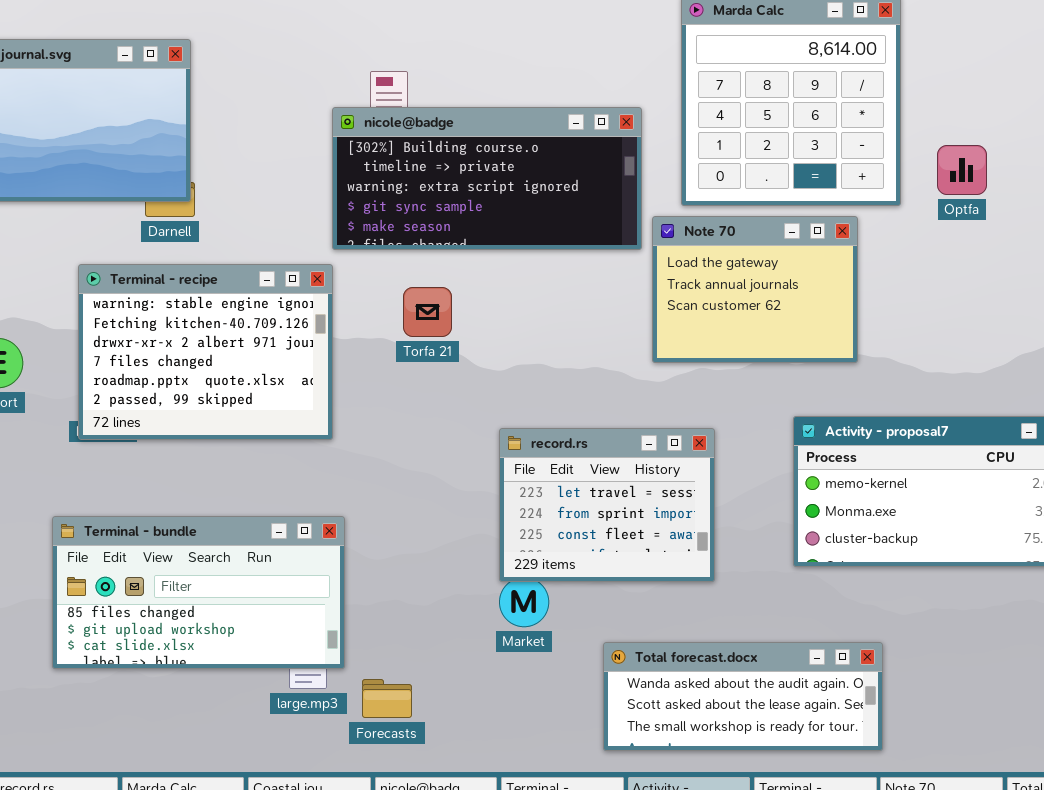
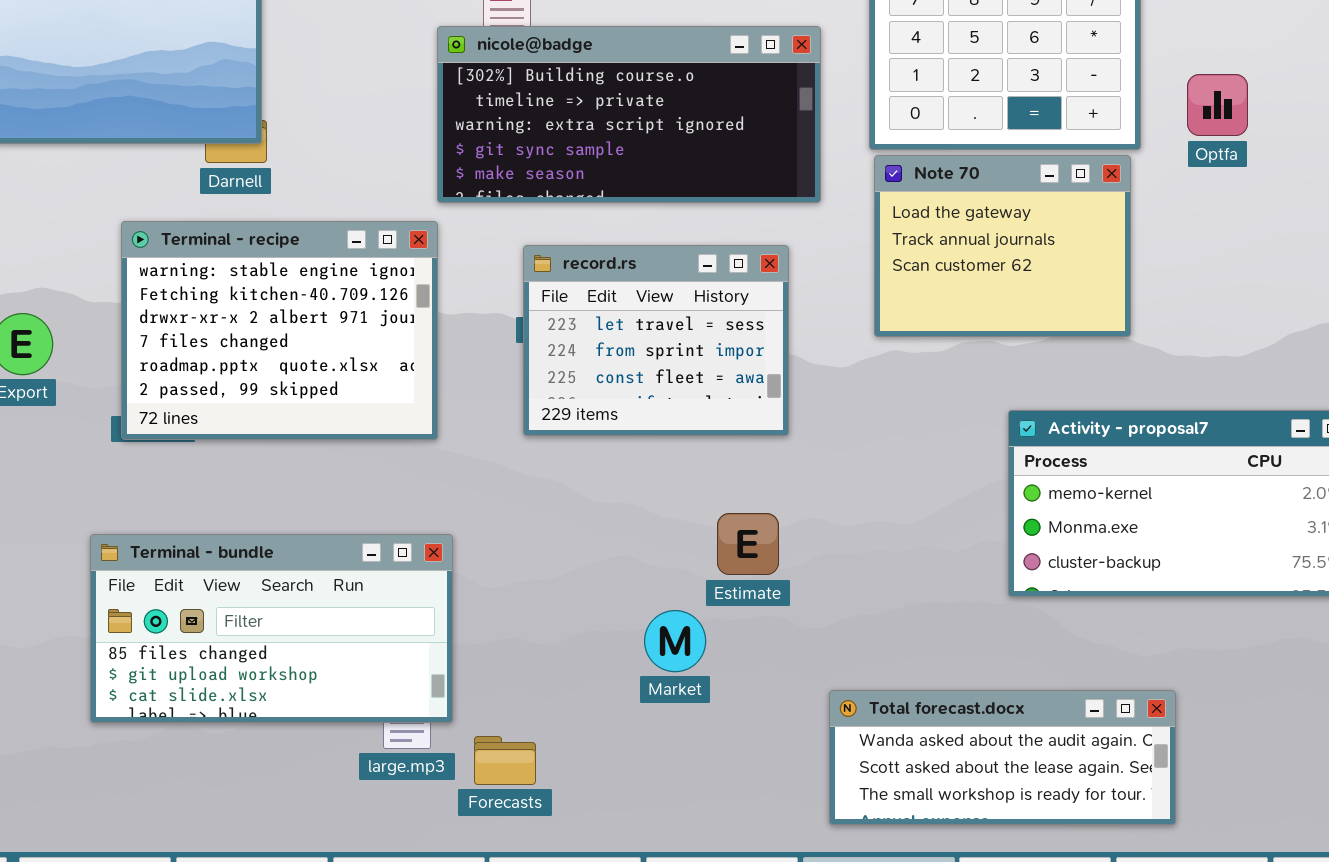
Note 70: [652,216,858,363] -> [874,155,1131,337], moved
record.rs: [499,428,715,582] -> [523,245,789,436], moved
Total forecast.docx: [603,642,883,751] -> [829,690,1176,825], moved

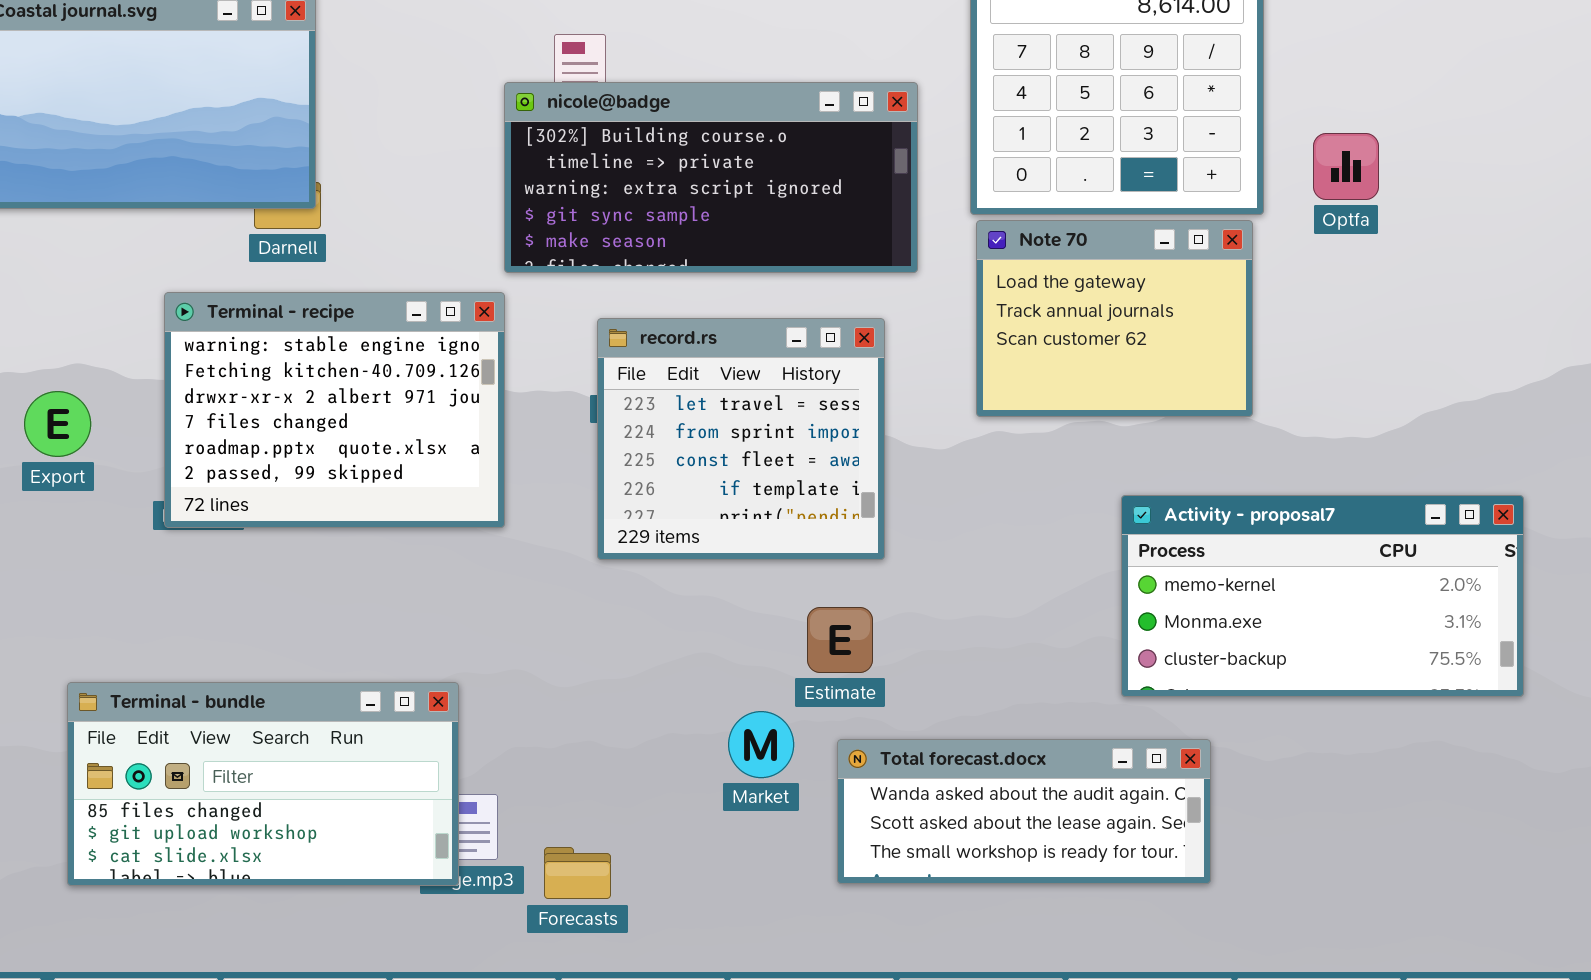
record.rs: [523,245,789,436] -> [597,318,885,560], resized
Terminal - bundle: [90,534,453,723] -> [67,682,459,886], moved
Total forecast.docx: [829,690,1176,825] -> [837,739,1211,884], moved

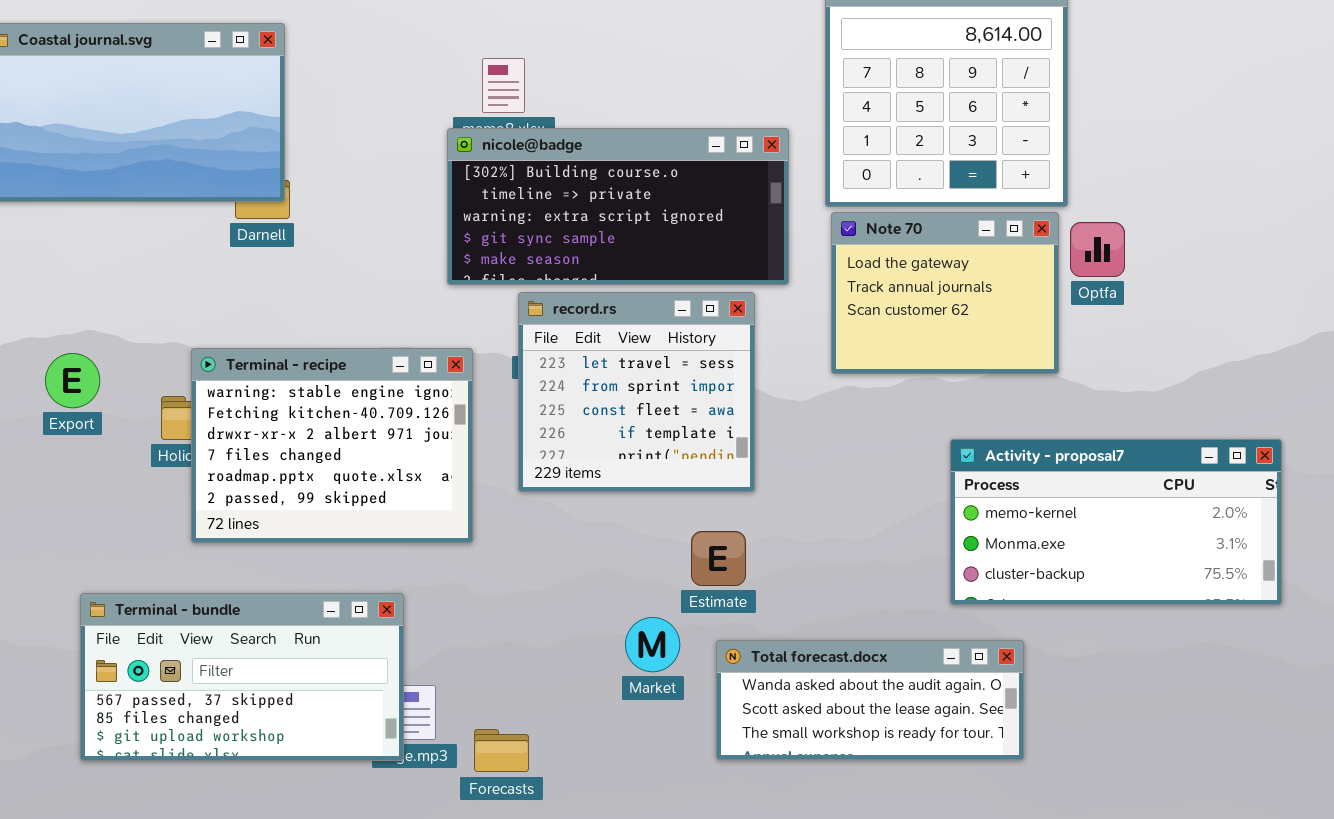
nicole@badge: [504,82,918,273] -> [447,128,789,285], moved
Optfa: [1313,133,1379,200] -> [1070,222,1125,277], moved
Terminal - recipe: [164,292,505,528] -> [191,348,473,543], moved
Terminal - bundle: [67,682,459,886] -> [80,593,404,761], scrolled up 1 row

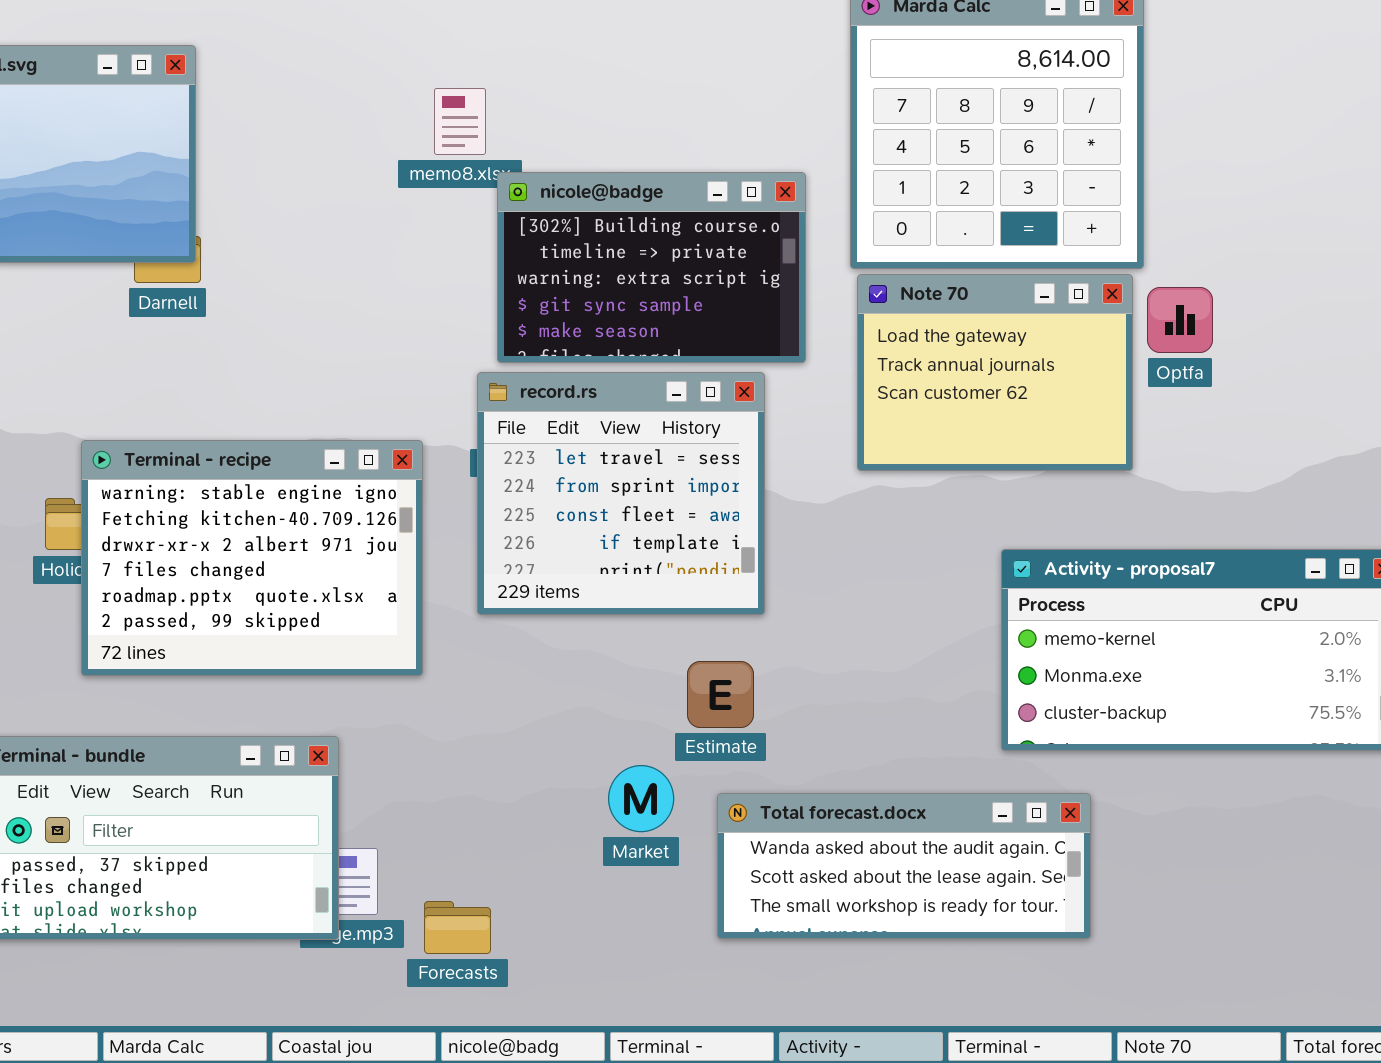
nicole@badge: [447,128,789,285] -> [497,172,806,363], resized

